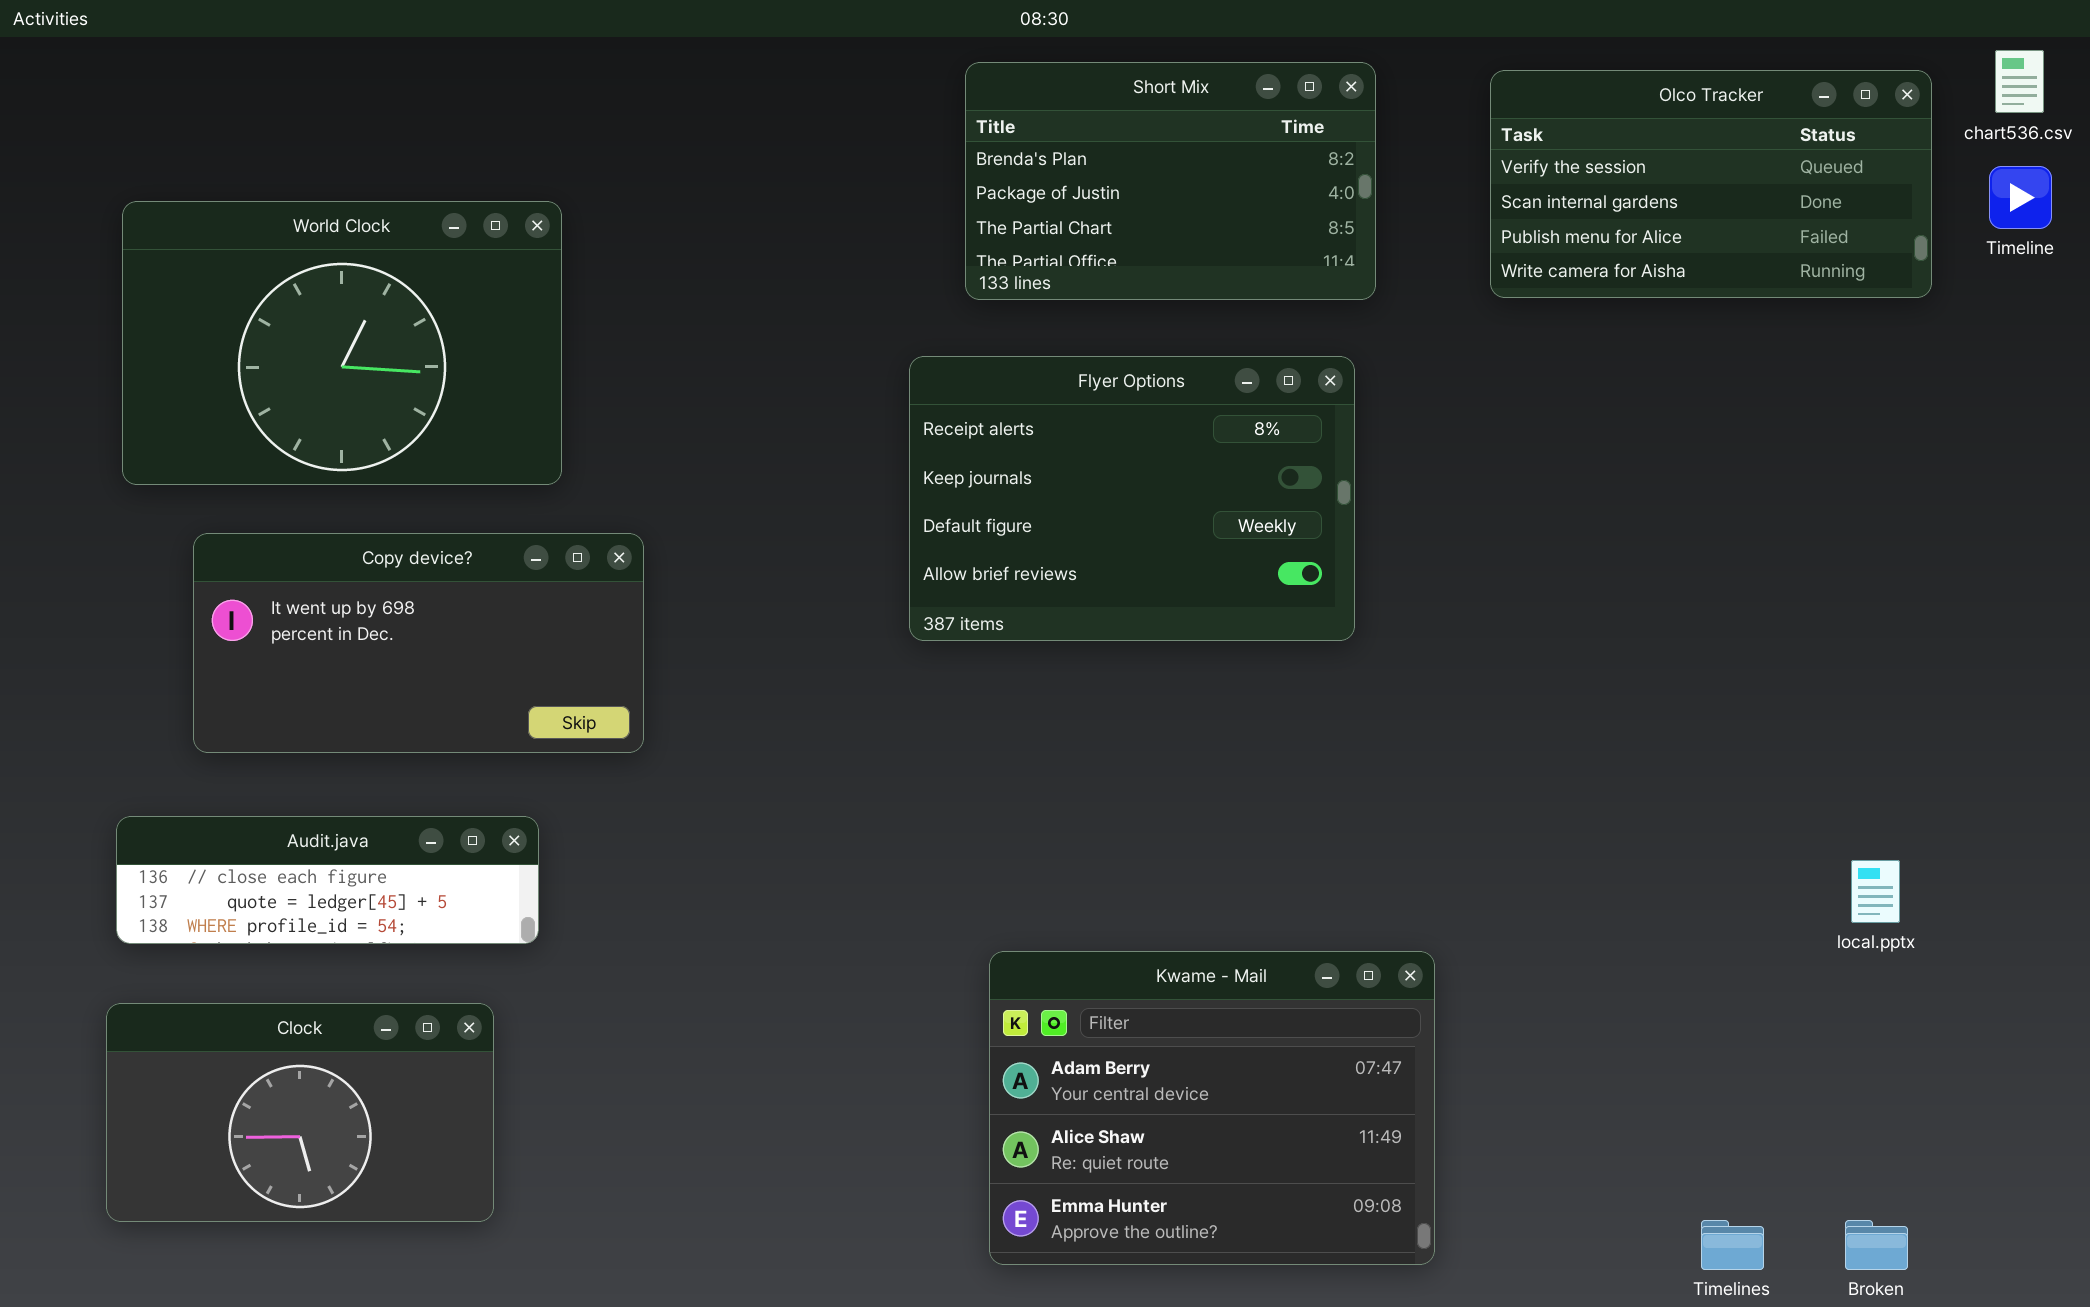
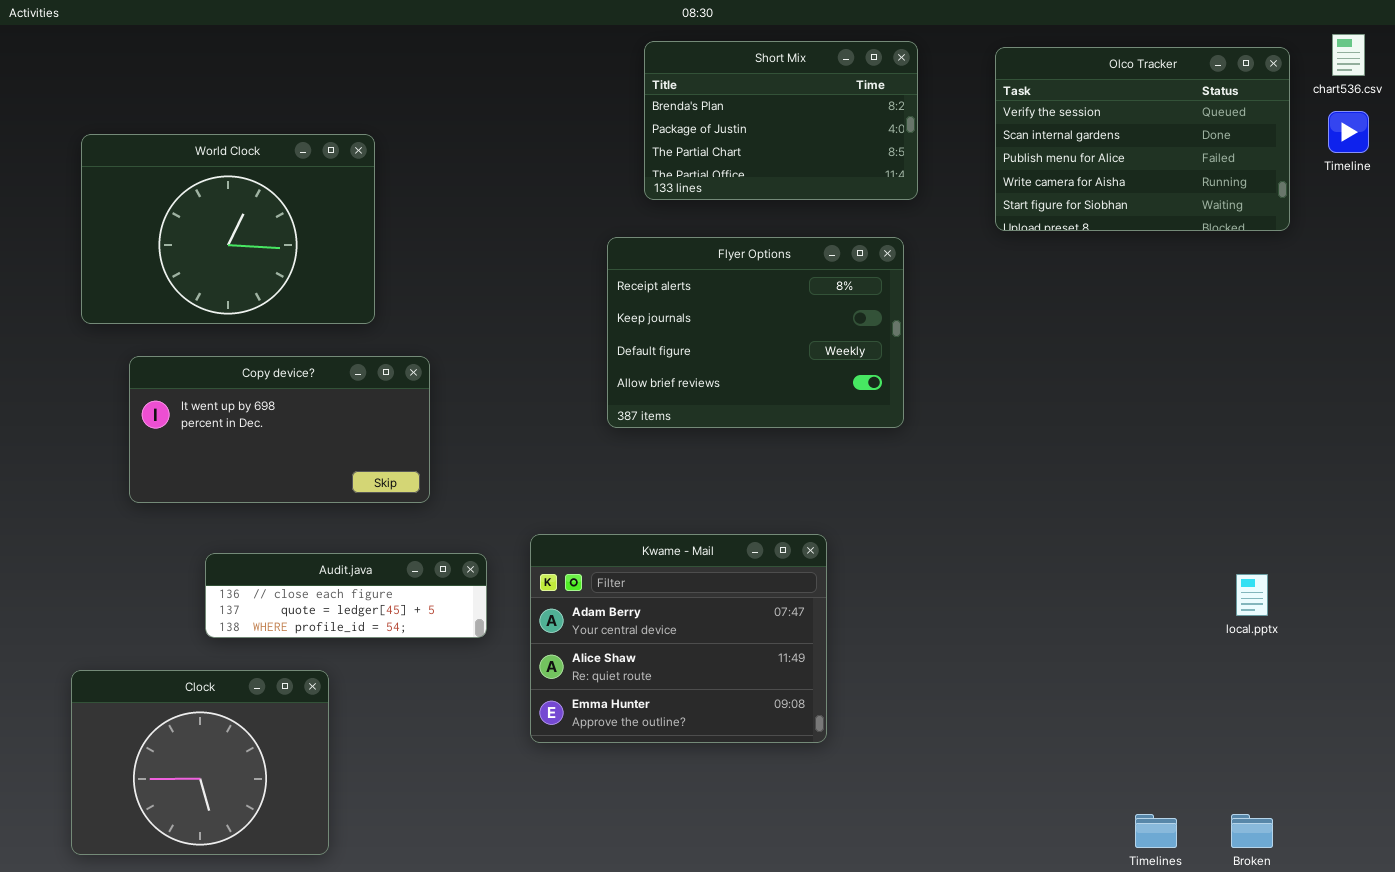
Olco Tracker: [1490,70,1932,298] -> [995,47,1290,231], resized
Audit.java: [116,816,539,944] -> [205,553,487,638], moved
Kwame - Mail: [989,951,1435,1265] -> [530,534,827,743], moved
Clock: [106,1003,494,1222] -> [71,670,329,855], resized

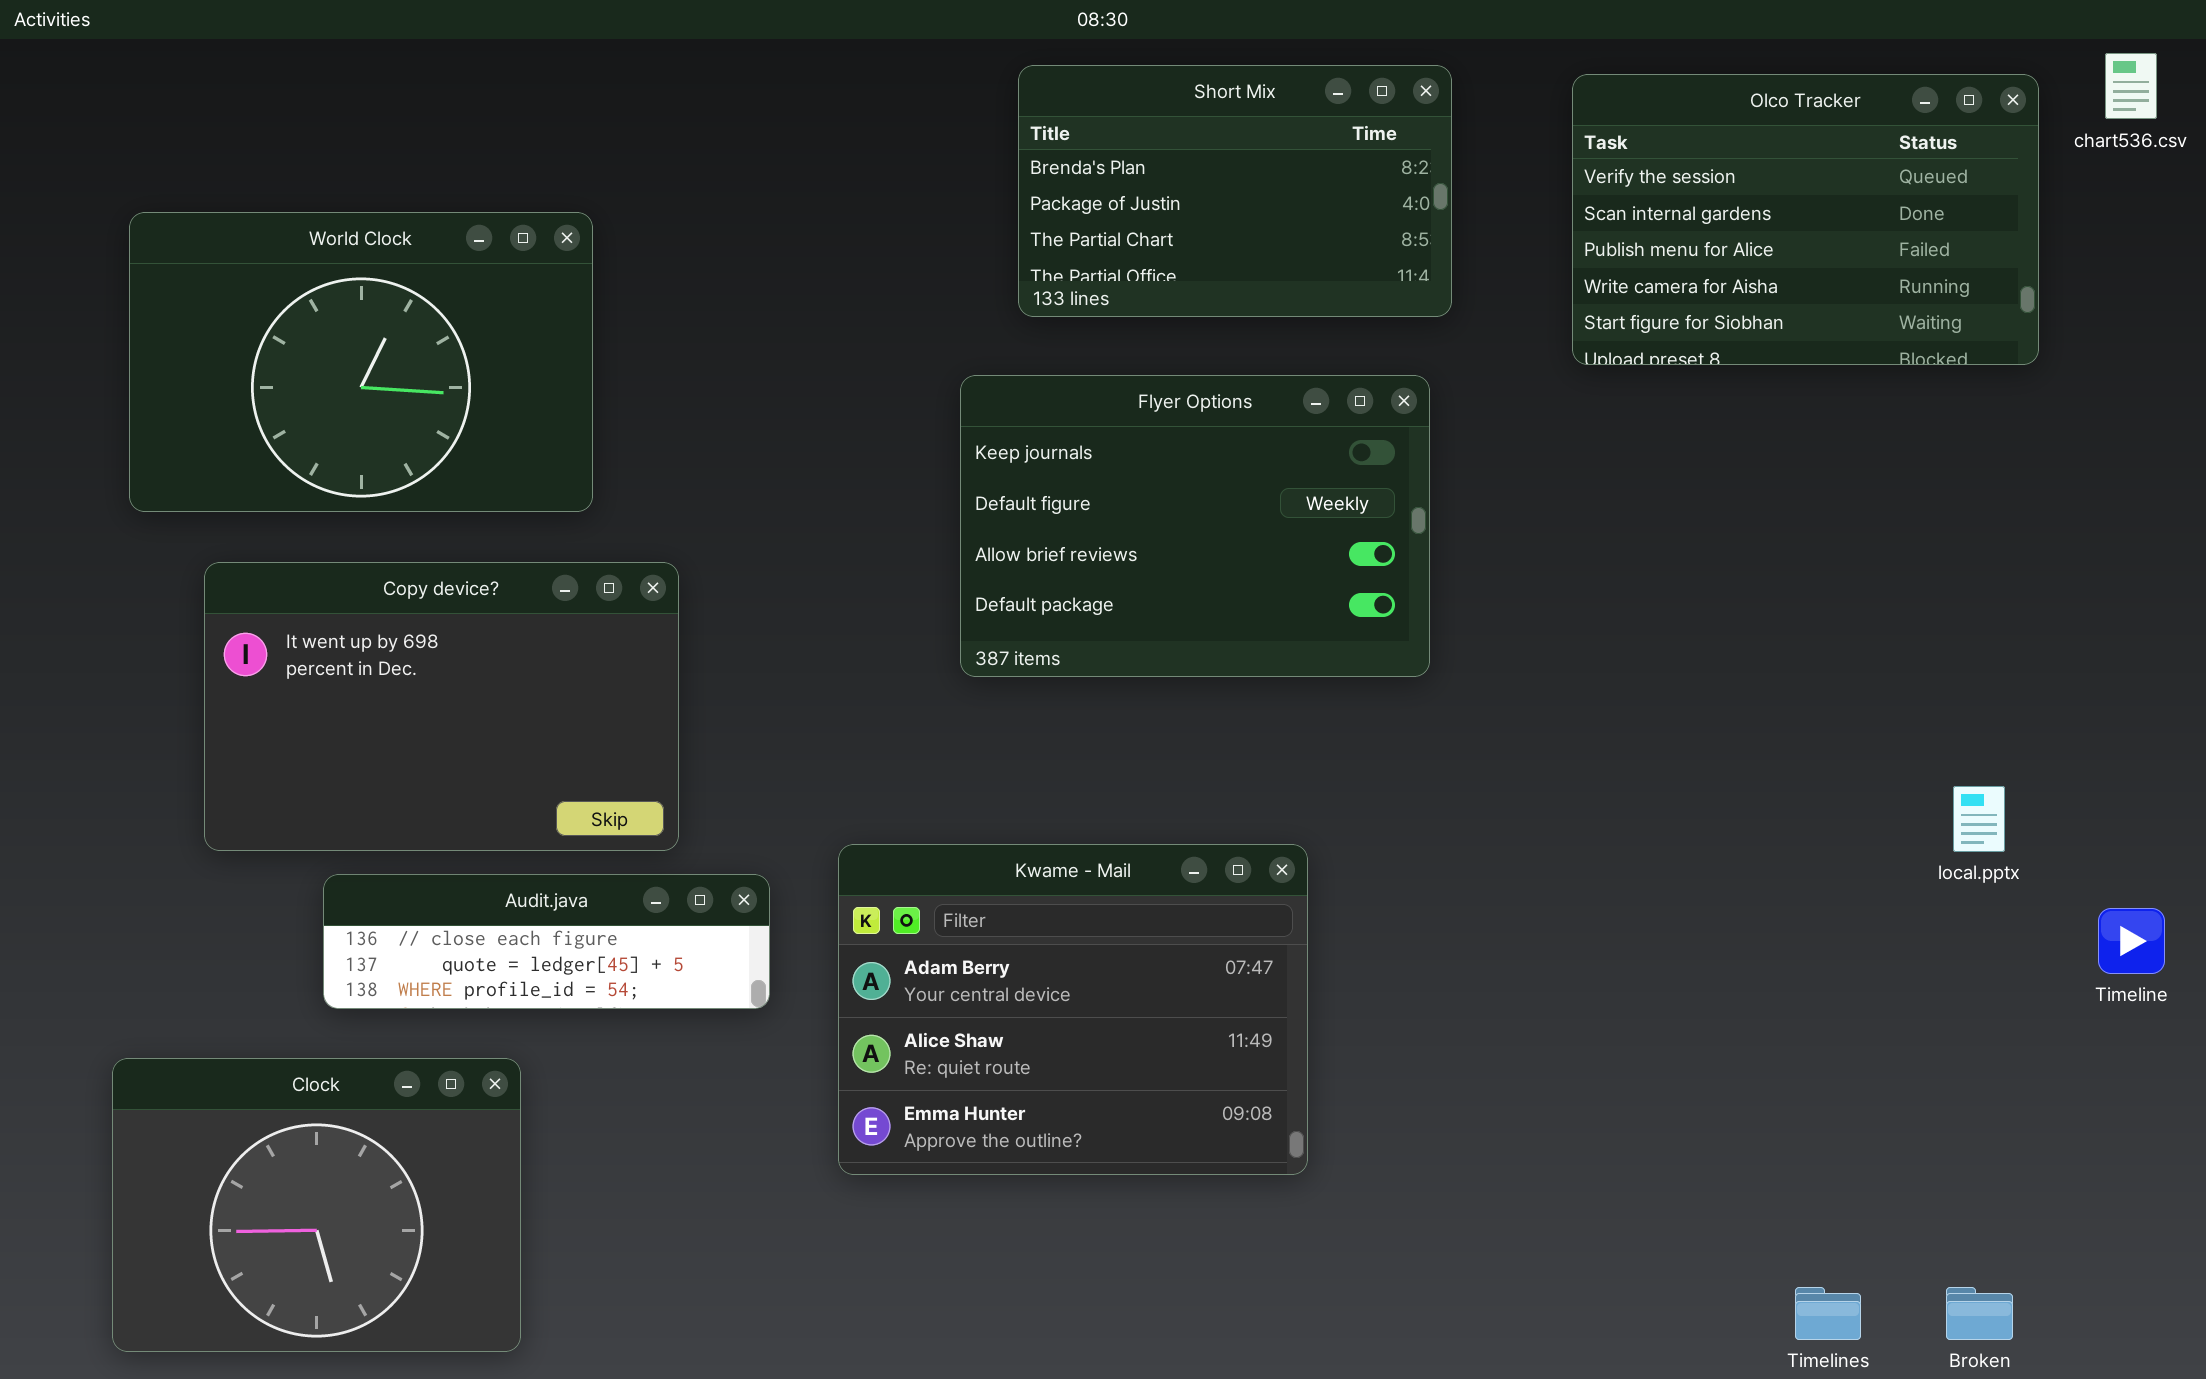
Timeline: [1328,111,1369,153] -> [2098,908,2165,974], moved
Flyer Options: [607,237,904,428] -> [960,375,1430,677], scrolled down 1 row
Copy device?: [129,356,430,503] -> [204,562,679,851], resized
local.pptx: [1236,574,1268,616] -> [1953,786,2005,852], moved

